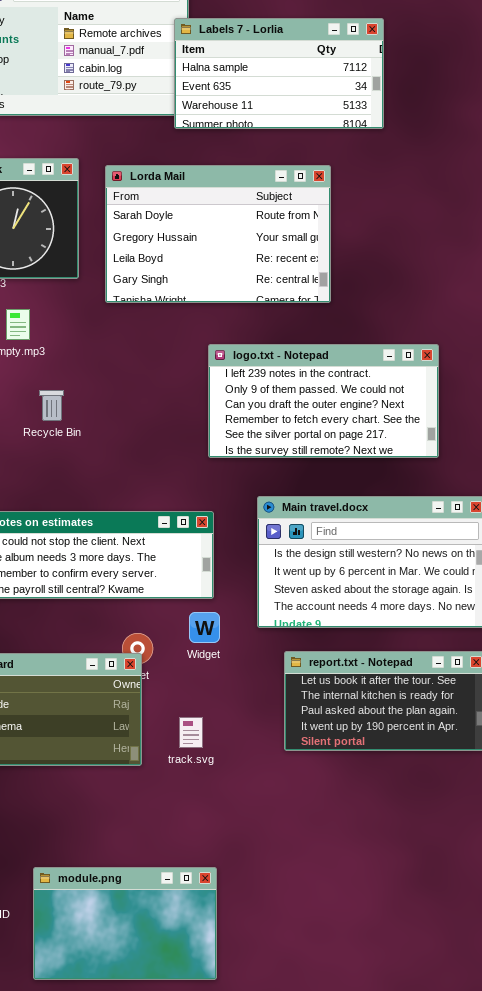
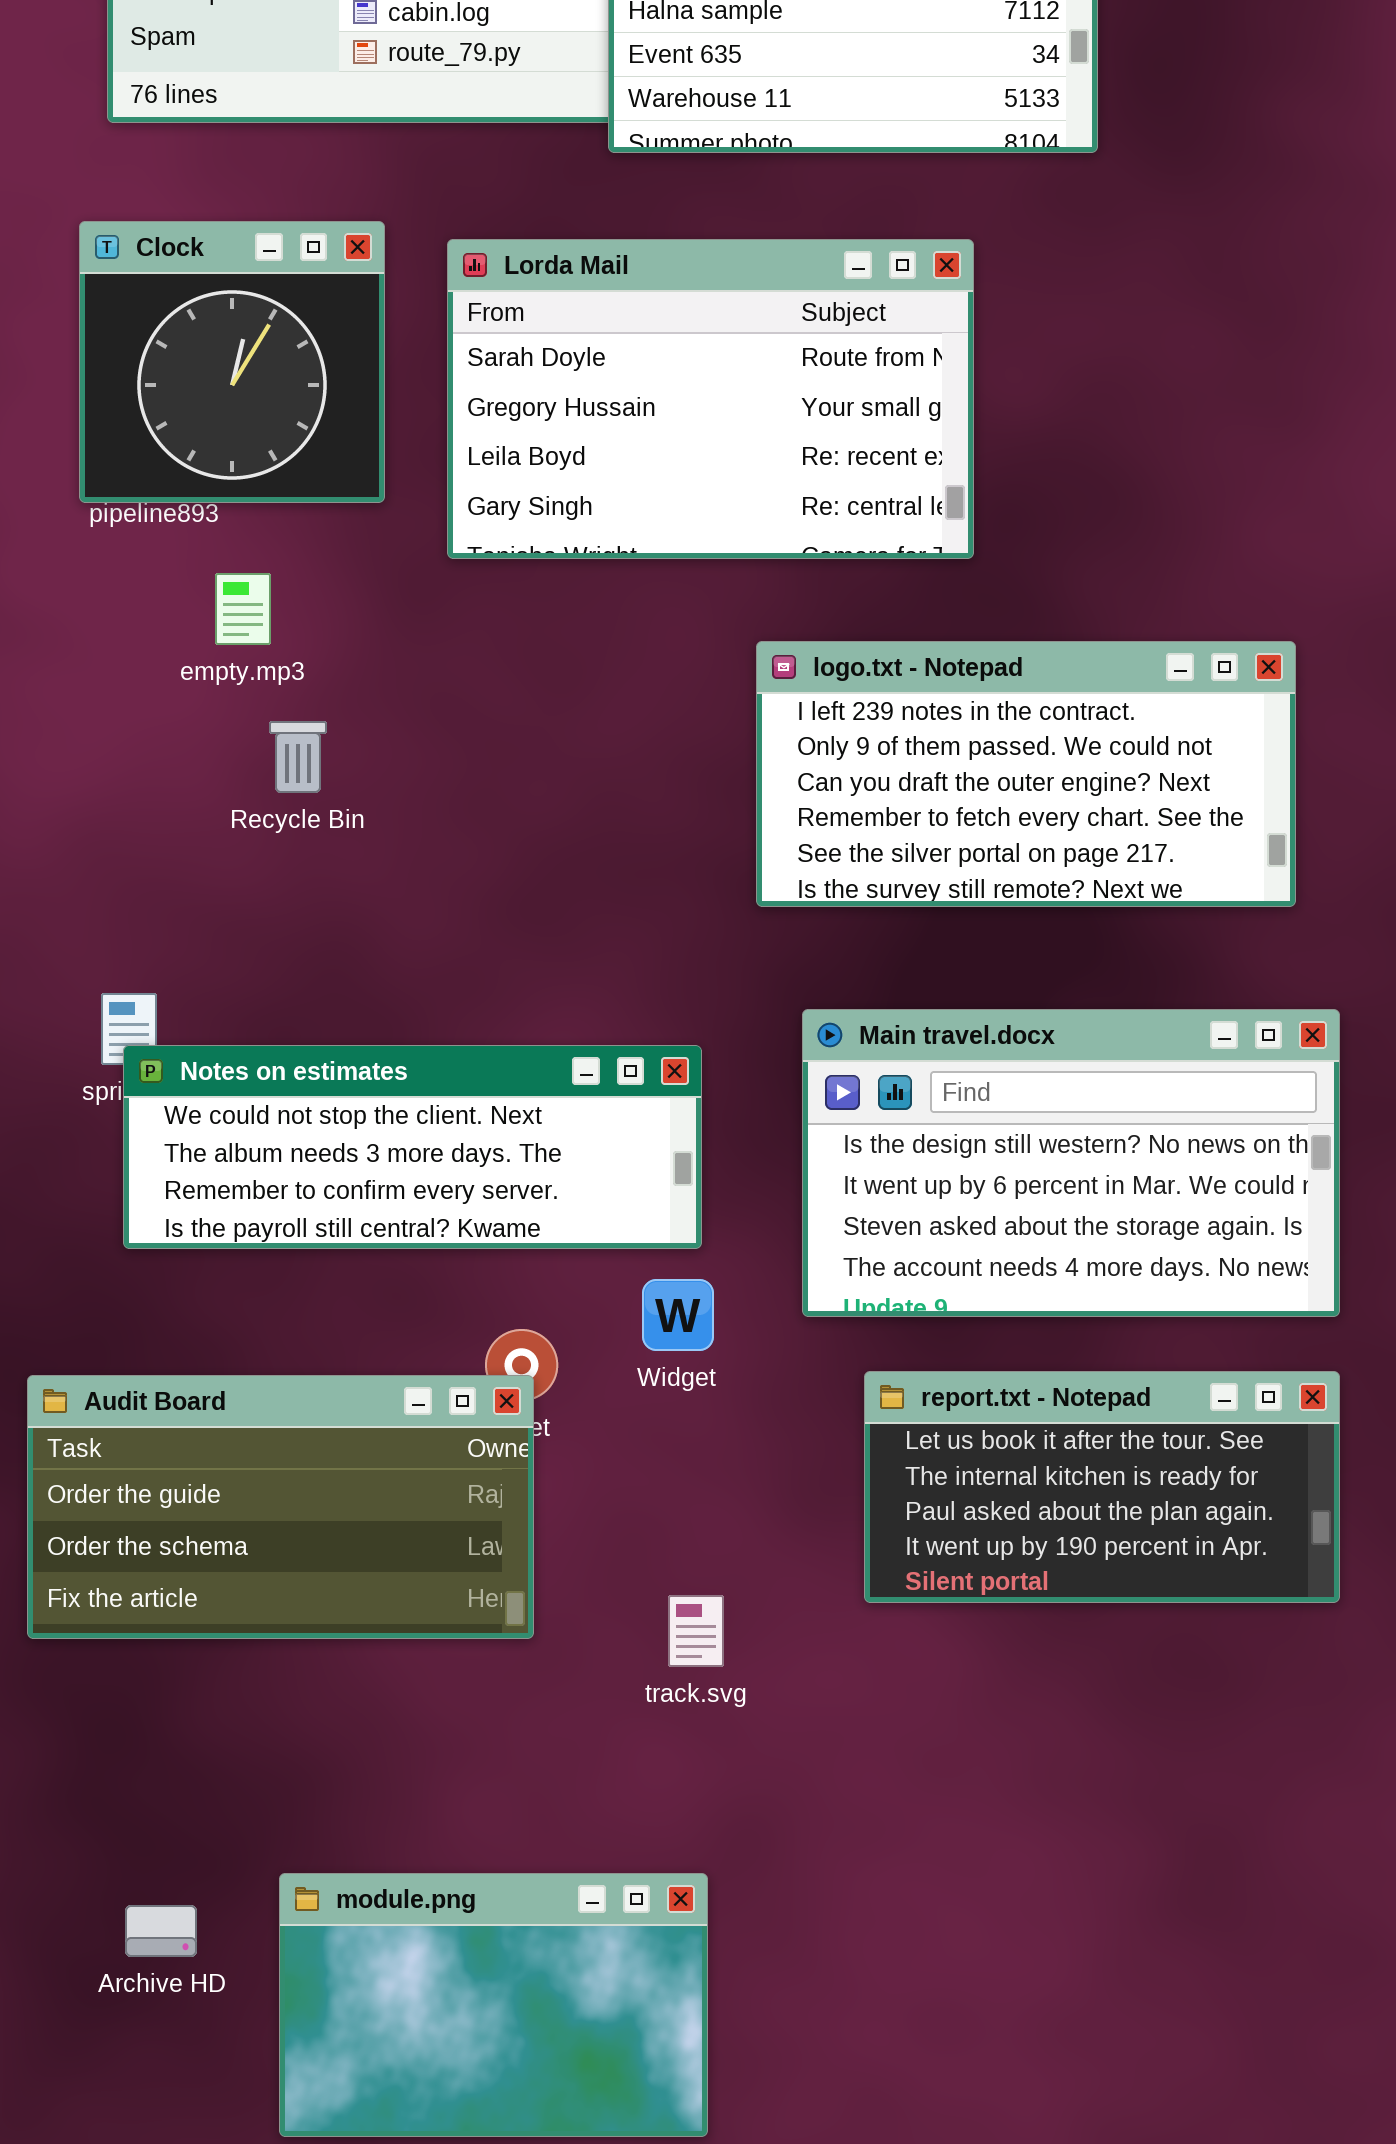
logo.txt - Notepad: [208,344,439,458] -> [756,641,1296,907], moved
Recycle Bin: [39,390,64,421] -> [269,721,327,793], moved
track.svg: [179,717,203,748] -> [668,1595,724,1667], moved

